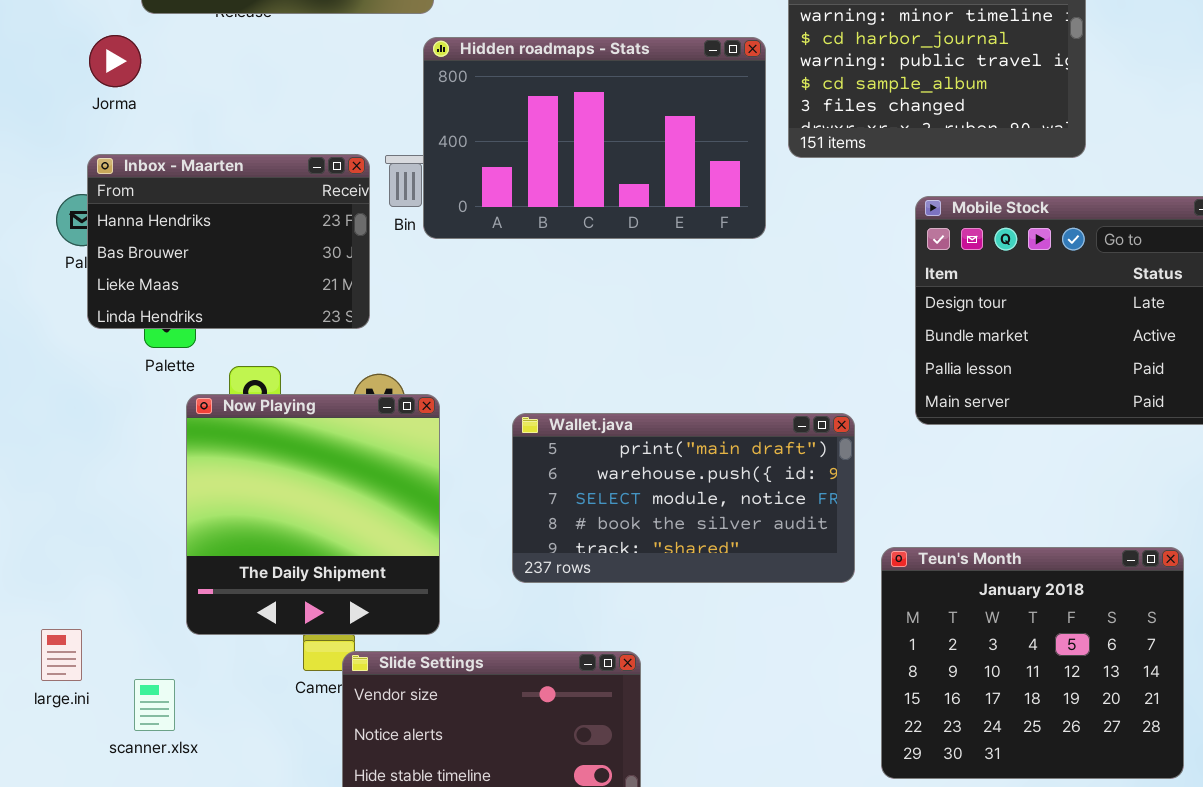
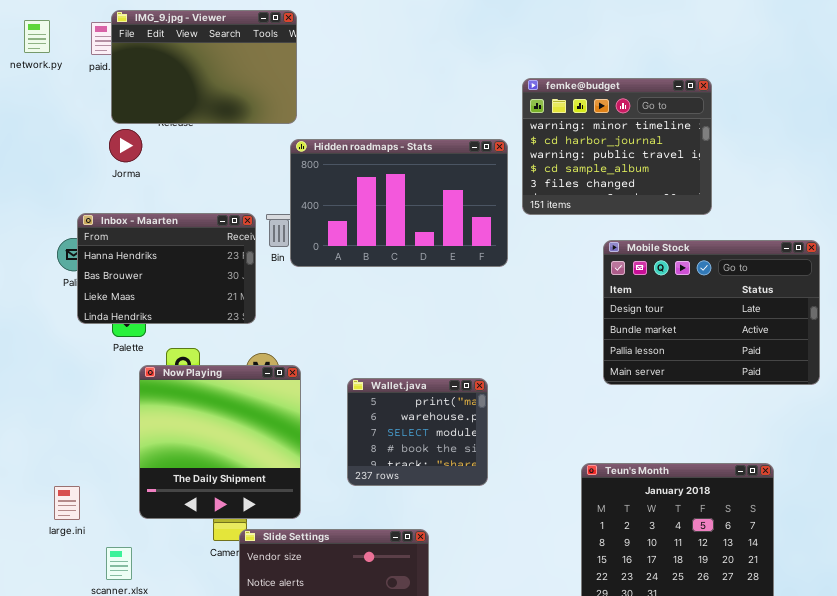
Jorma: [89,35,141,87] -> [109,129,142,162], moved
Wallet.java: [512,413,855,583] -> [347,378,488,486], resized
large.ini: [41,629,82,681] -> [54,486,80,520], moved

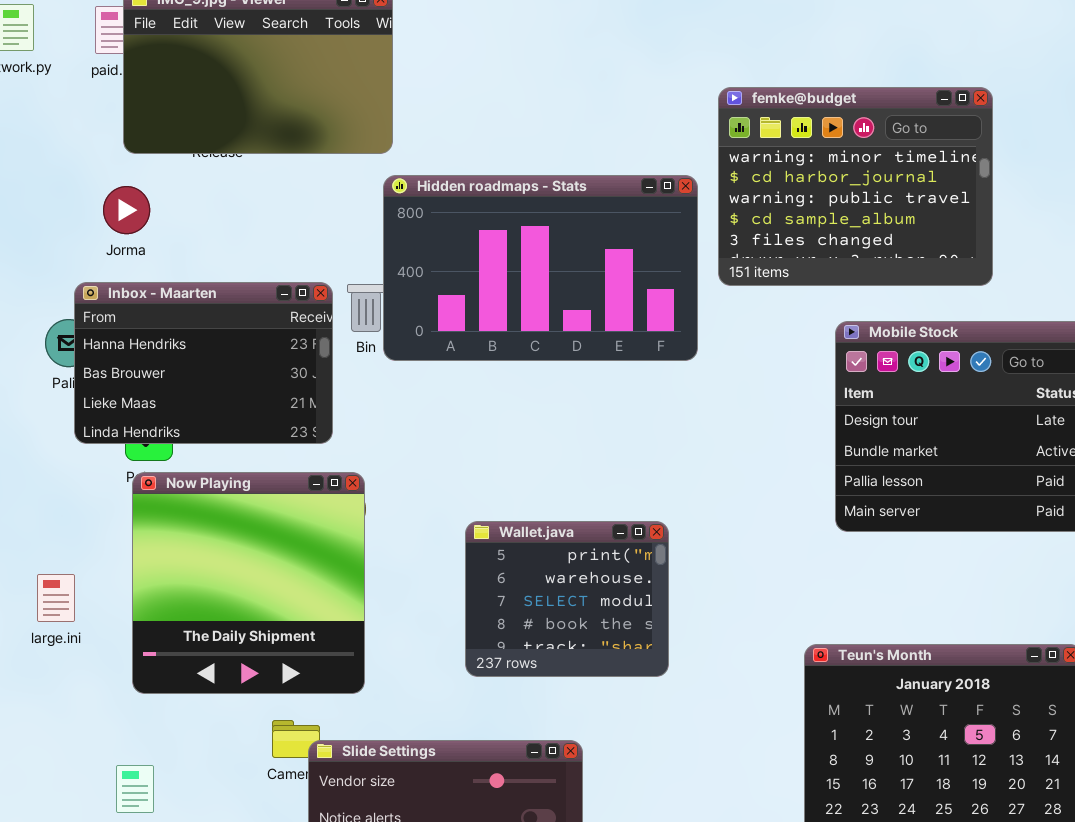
Jorma: [109,129,142,162] -> [103,186,150,234], moved
Now Playing: [139,365,301,519] -> [132,472,365,694], moved
large.ini: [54,486,80,520] -> [37,574,75,622], moved

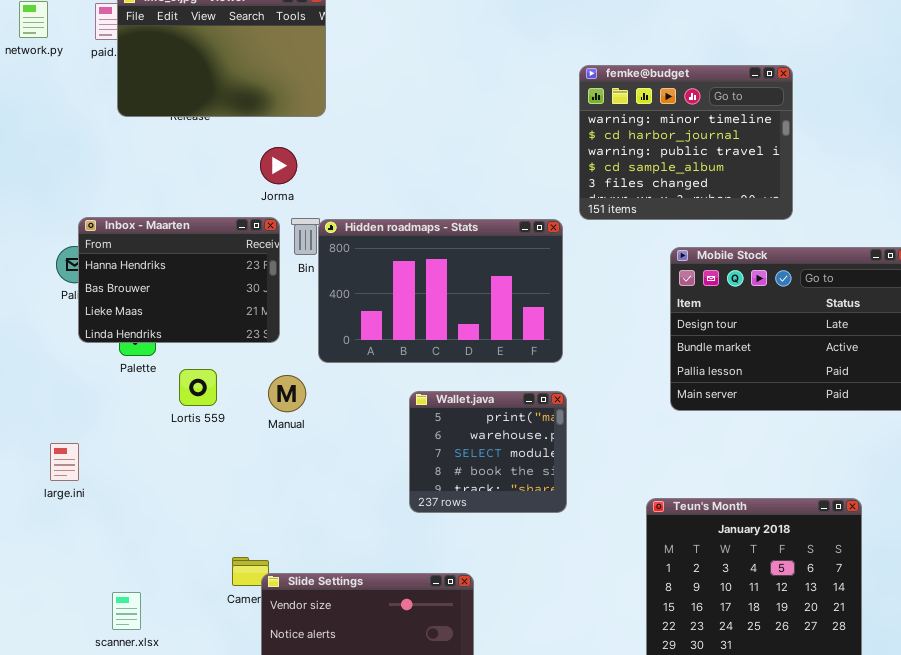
Hidden roadmaps - Stats: [383,175,698,361] -> [318,219,563,363], moved
Jorma: [103,186,150,234] -> [260,147,297,184], moved
Now Playing: [132,472,365,694] -> none, closed
Wallet.java: [465,521,669,677] -> [409,391,567,513], moved

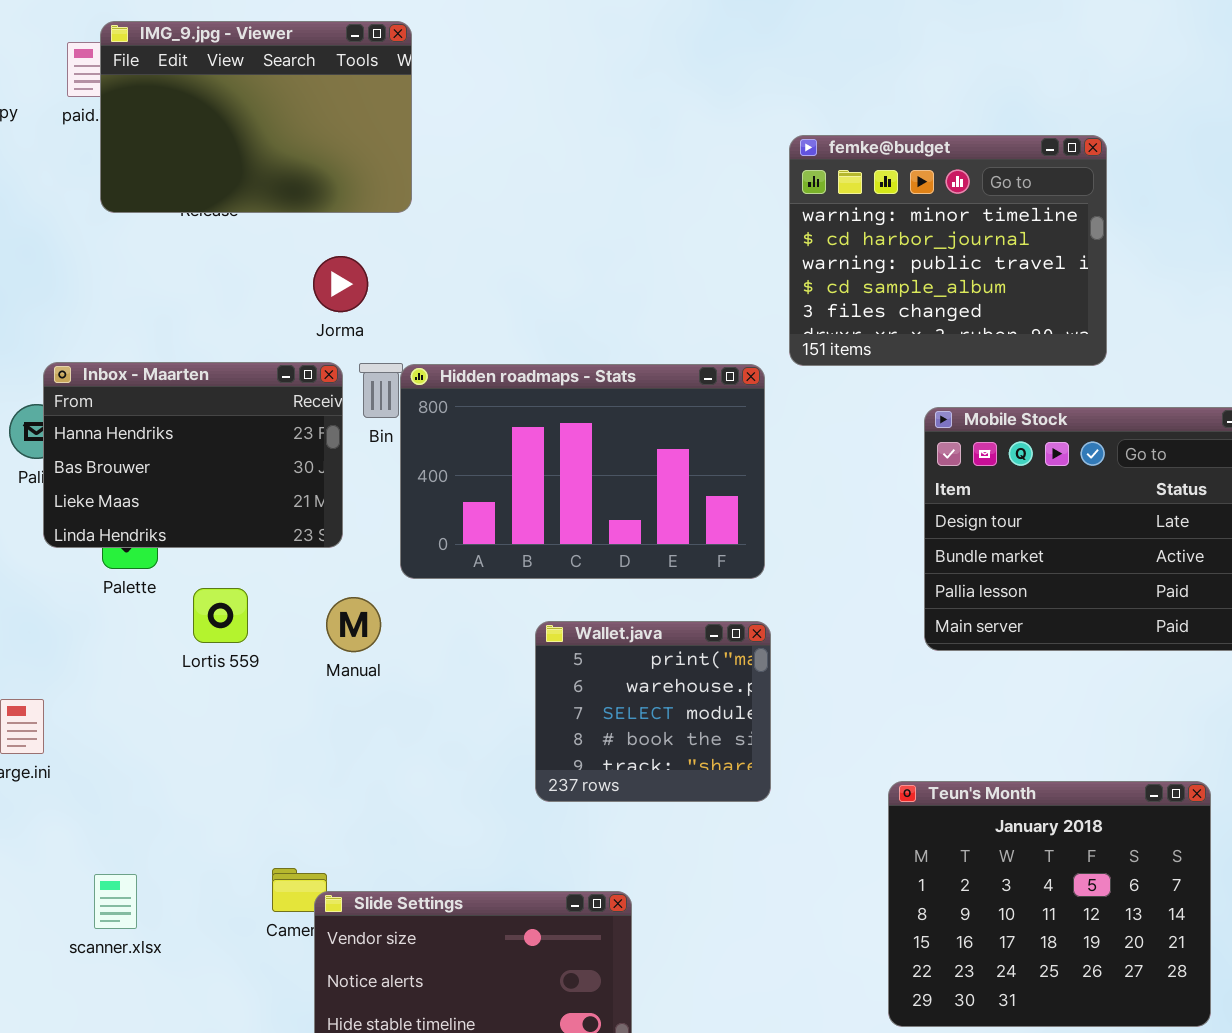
scanner.xlsx: [112,592,141,630] -> [94,874,137,929], moved

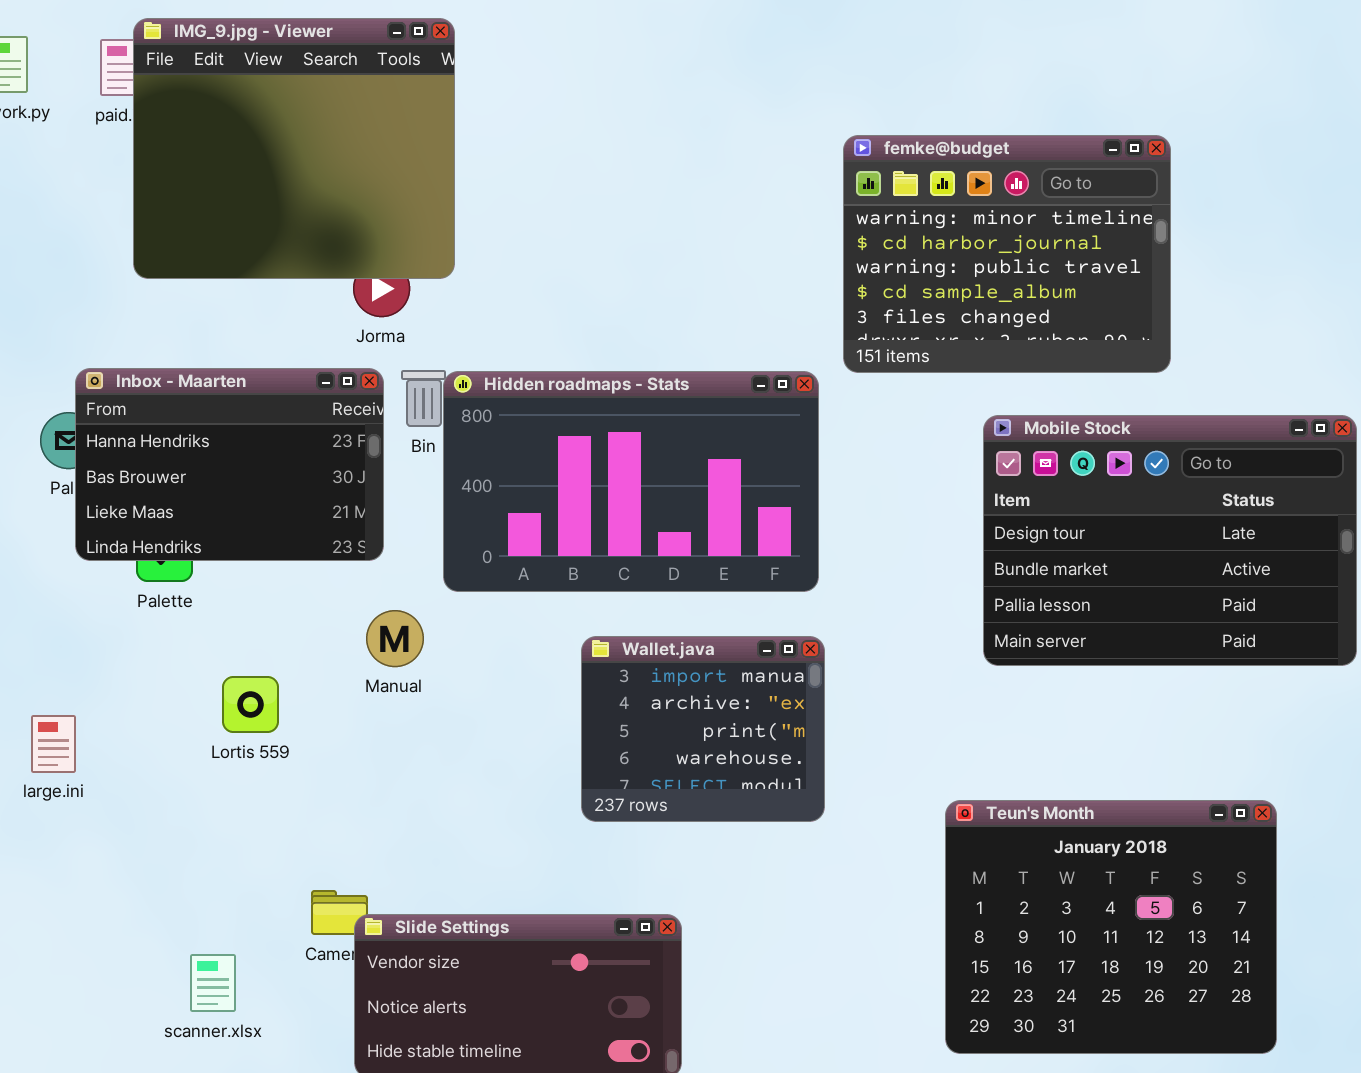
IMG_9.jpg - Viewer: [100,21,412,213] -> [133,18,455,279], resized
Lortis 559: [193,588,248,643] -> [222,676,279,733], moved
Wallet.java: [535,621,771,802] -> [581,636,825,822], scrolled up 2 rows
scanner.xlsx: [94,874,137,929] -> [190,954,236,1012], moved

